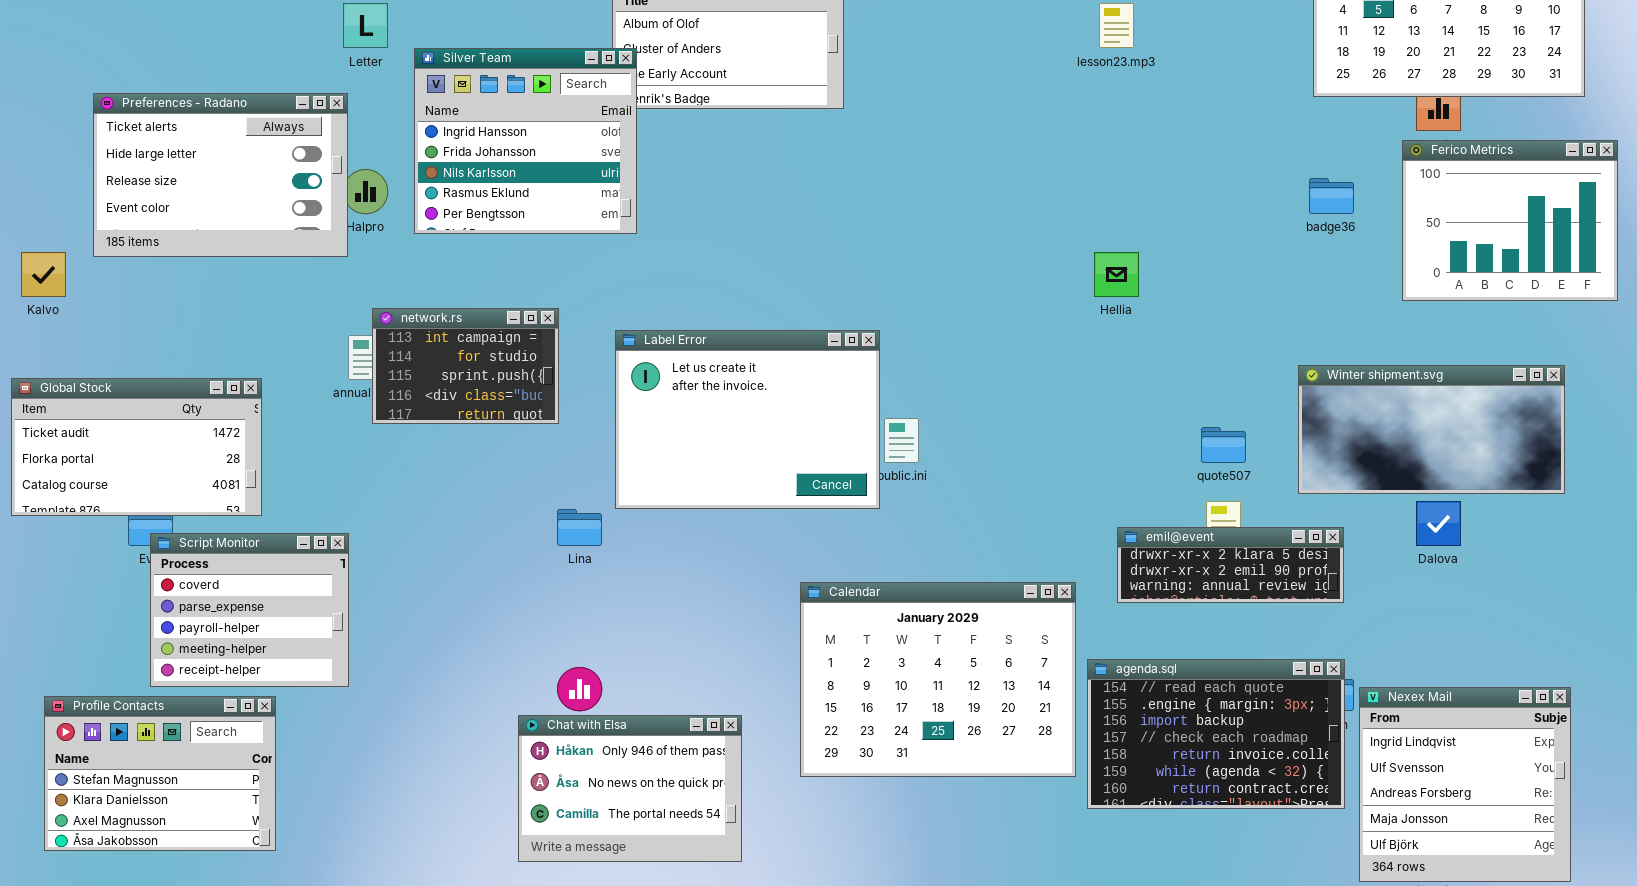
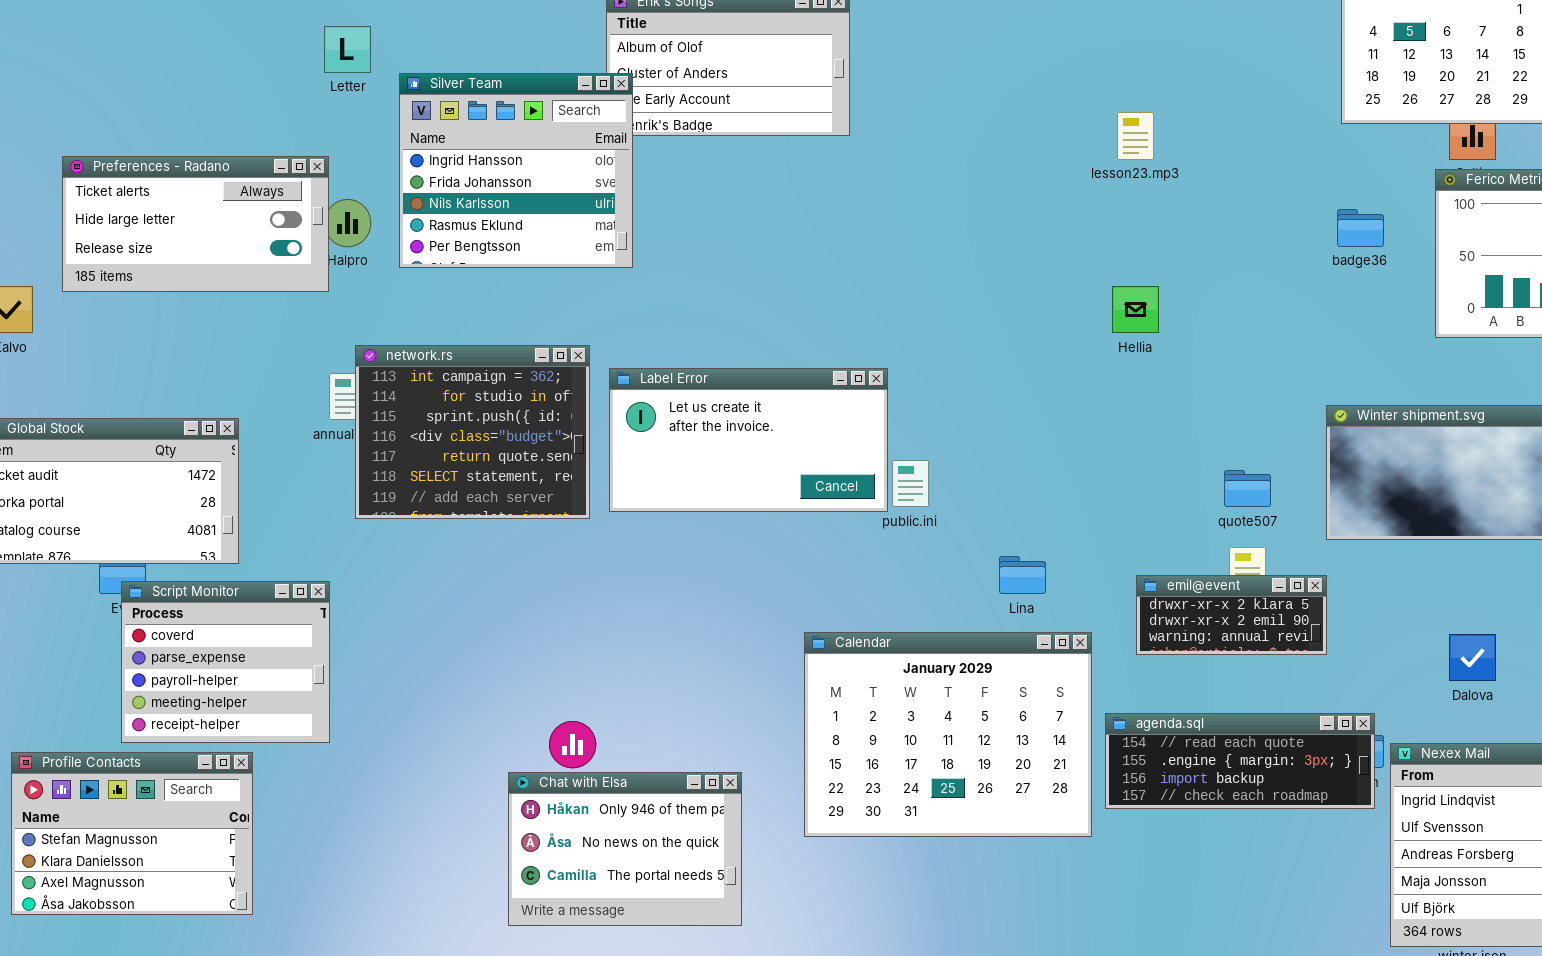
lesson23.mp3: [1099,3,1134,48] -> [1117,112,1154,160], moved
Preferences - Radano: [93,93,348,257] -> [62,156,329,292], resized
network.rs: [372,308,559,424] -> [355,345,590,519], resized
Label Error: [615,330,880,509] -> [609,368,888,512], resized
Dalova: [1416,501,1461,546] -> [1449,634,1496,681], moved
Lina: [557,509,602,546] -> [999,556,1046,594], moved
emil@event: [1117,527,1344,603] -> [1136,575,1327,655], resized
agenda.sql: [1087,659,1345,809] -> [1105,713,1375,809], resized

